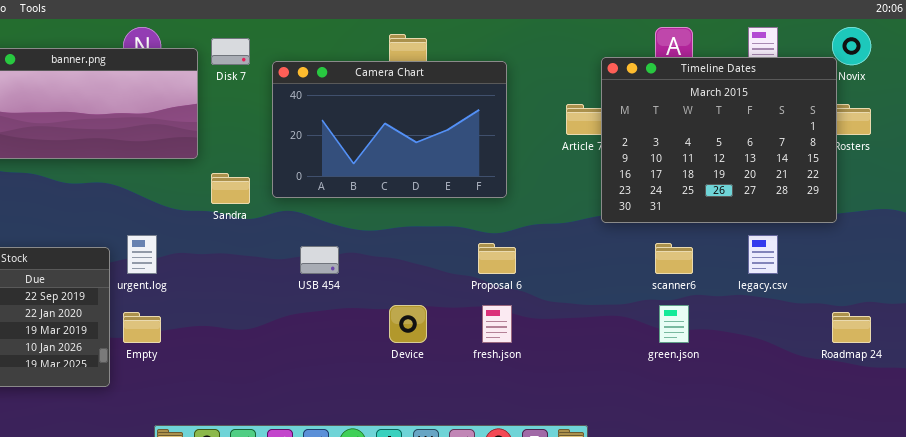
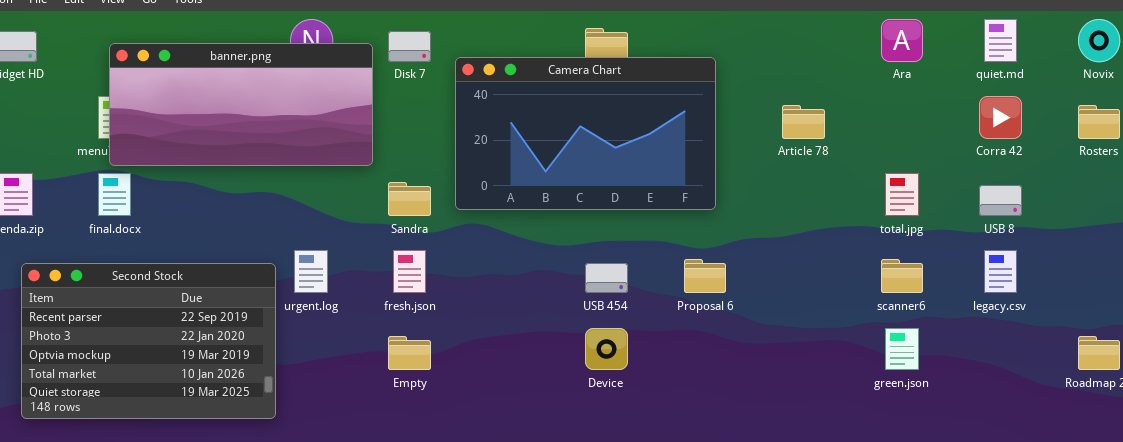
Timeline Dates: [601,57,837,223] -> none, closed
USB 454: [300,246,339,274] -> [585,263,628,293], moved
fresh.json: [482,305,512,343] -> [393,250,426,293], moved
Empty: [123,312,161,343] -> [388,336,431,370], moved

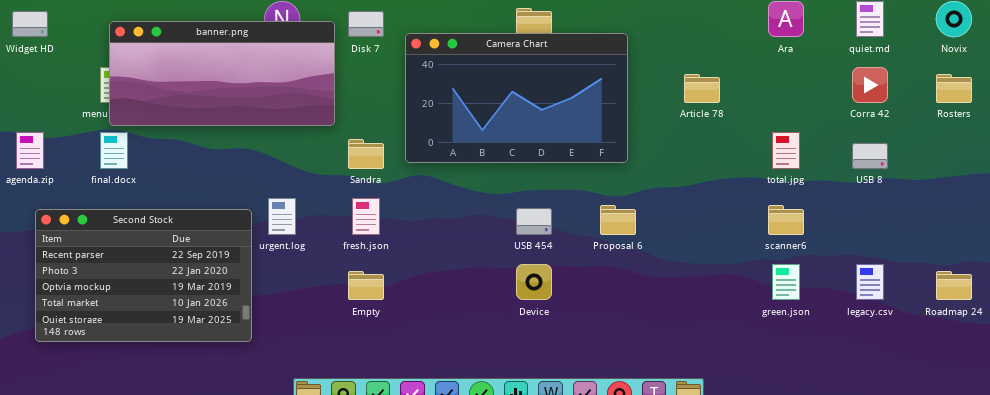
legacy.csv: [984,250,1017,293] -> [856,264,884,300], moved

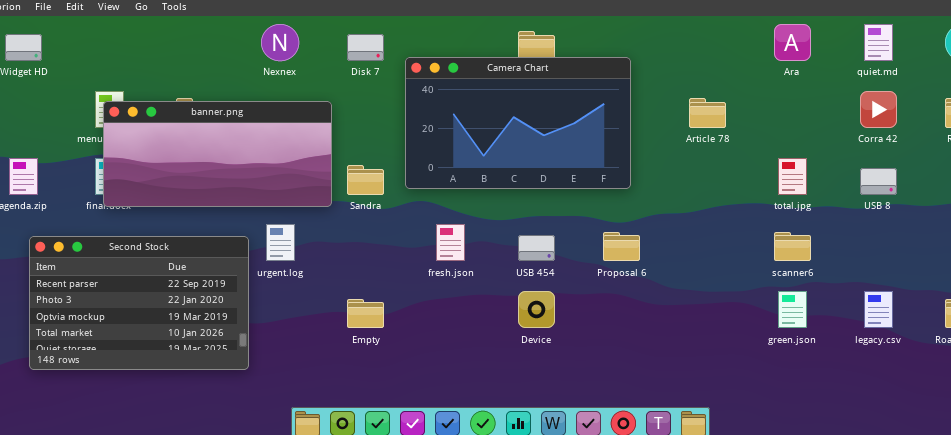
banner.png: [109,21,335,126] -> [103,101,332,207], moved
fresh.json: [352,198,380,235] -> [436,224,465,261], moved

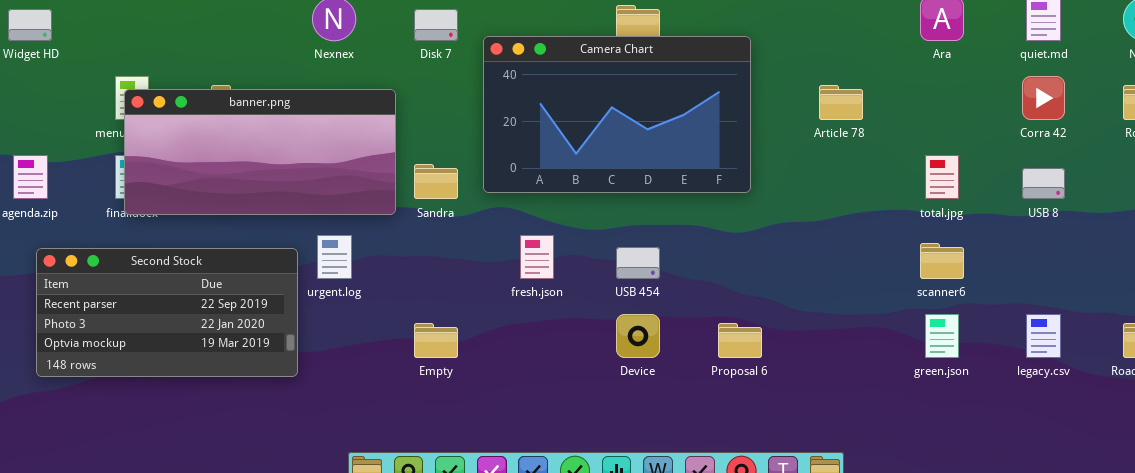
Proposal 6: [603,232,640,261] -> [718,323,762,358], moved
Second Stock: [29,236,249,370] -> [36,248,298,377], resized

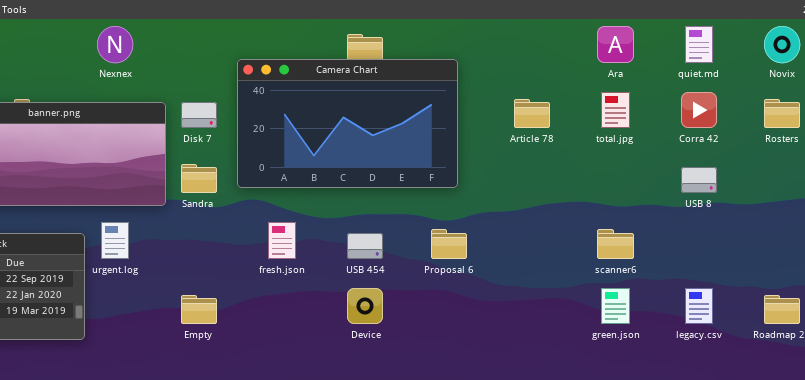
Disk 7: [414,9,458,41] -> [181,102,217,128], moved
total.jpg: [925,155,959,199] -> [601,92,630,128], moved
Proposal 6: [718,323,762,358] -> [431,229,467,259], moved

